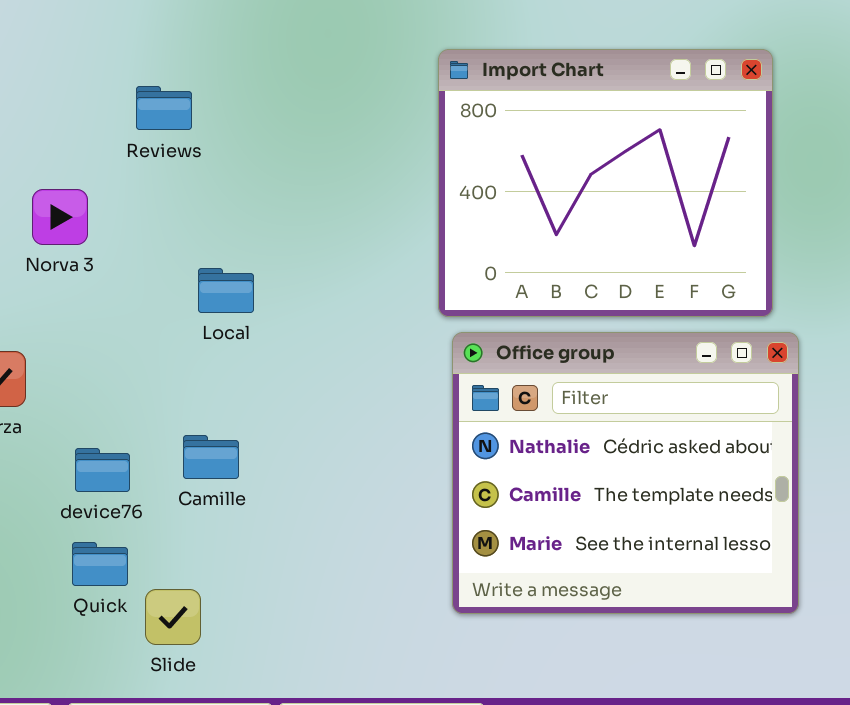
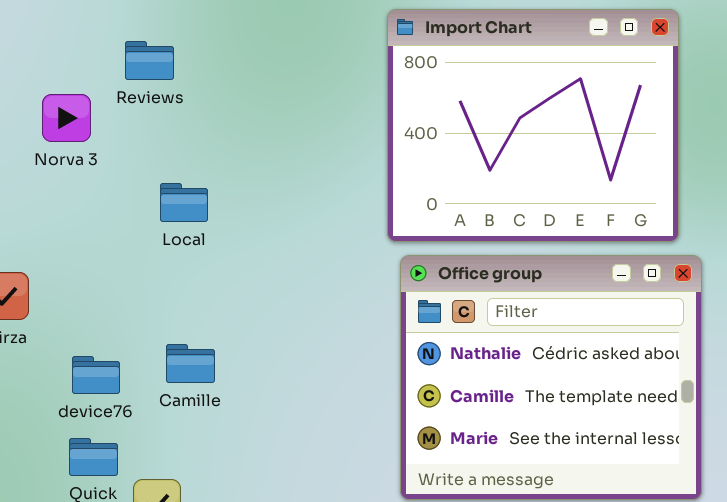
Norva 3: [32,189,88,245] -> [42,94,91,142], moved
Local: [198,268,254,313] -> [160,183,208,222], moved

